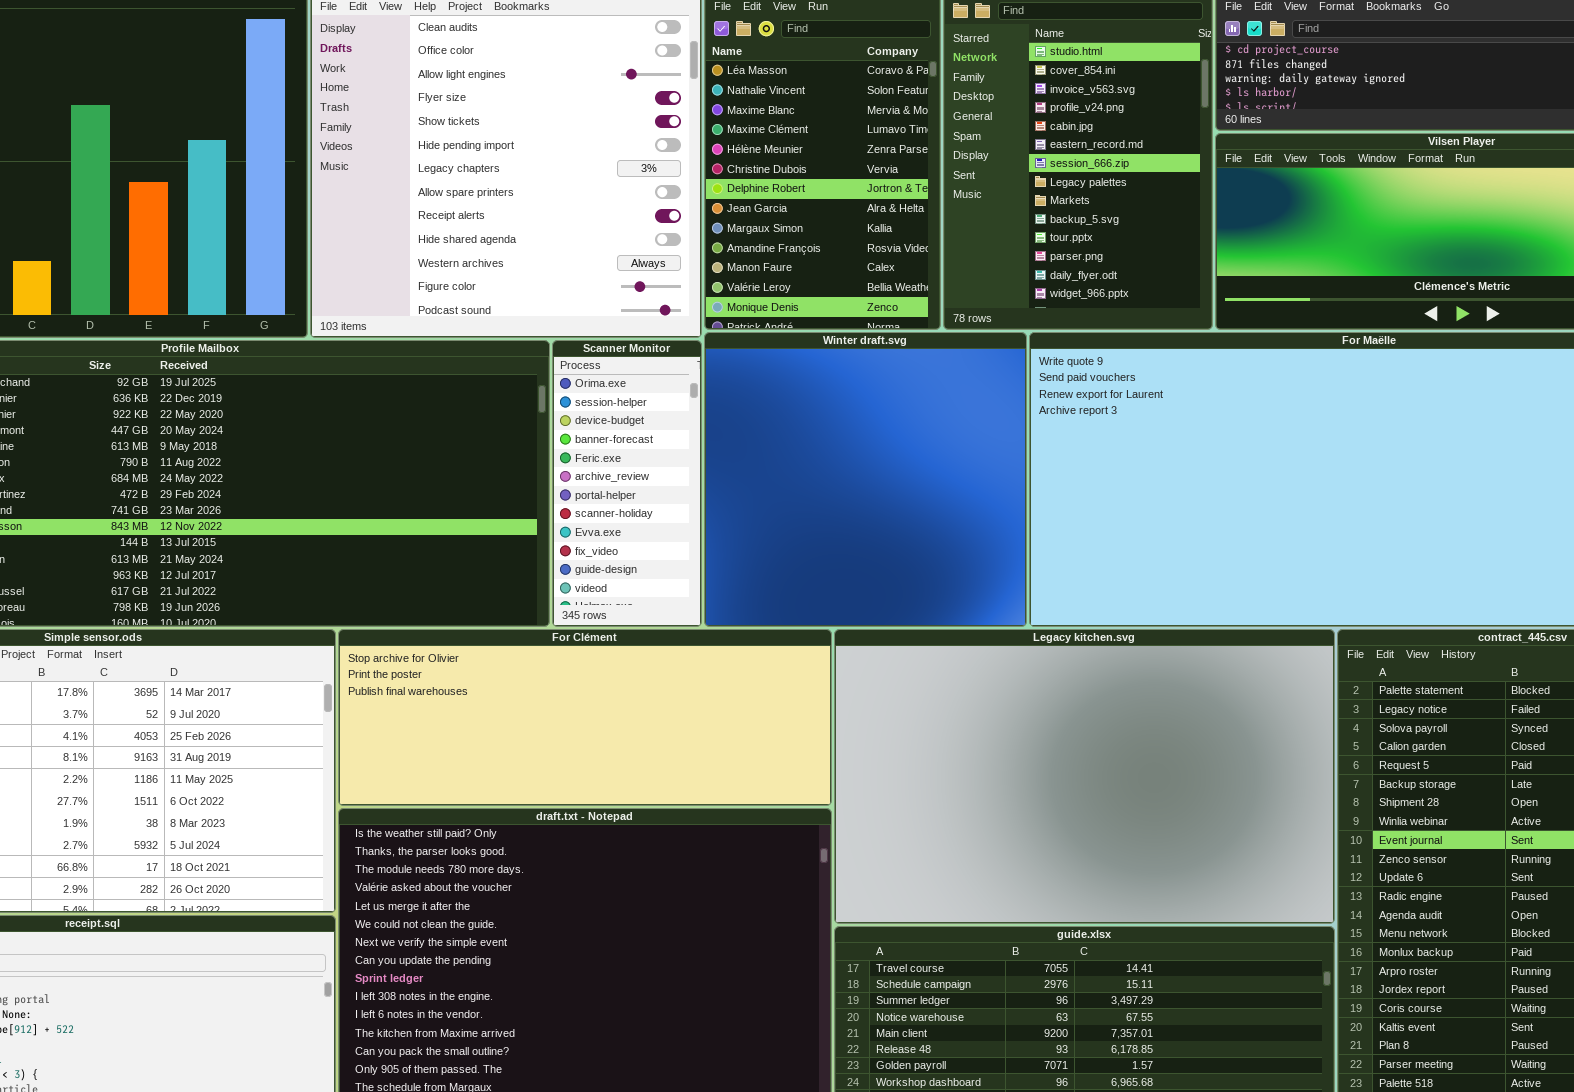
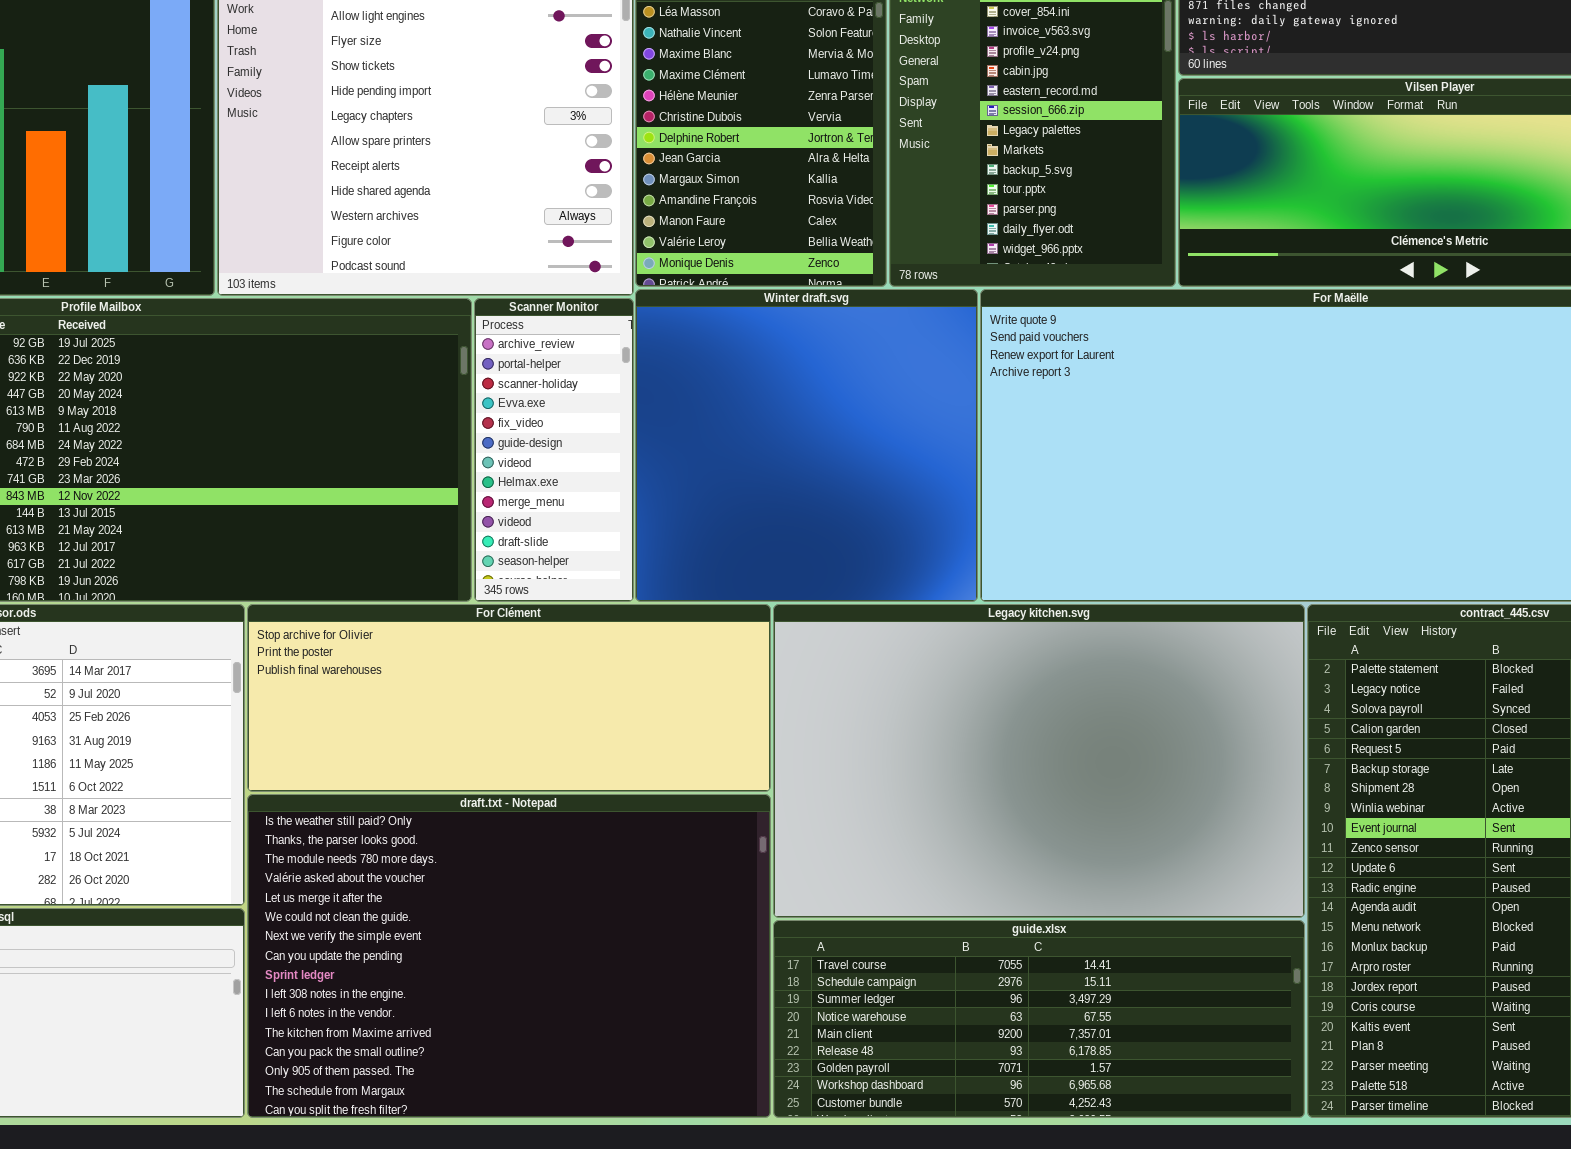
Scanner Monitor: [552,340,702,627] -> [474,298,634,602], scrolled down 5 rows

